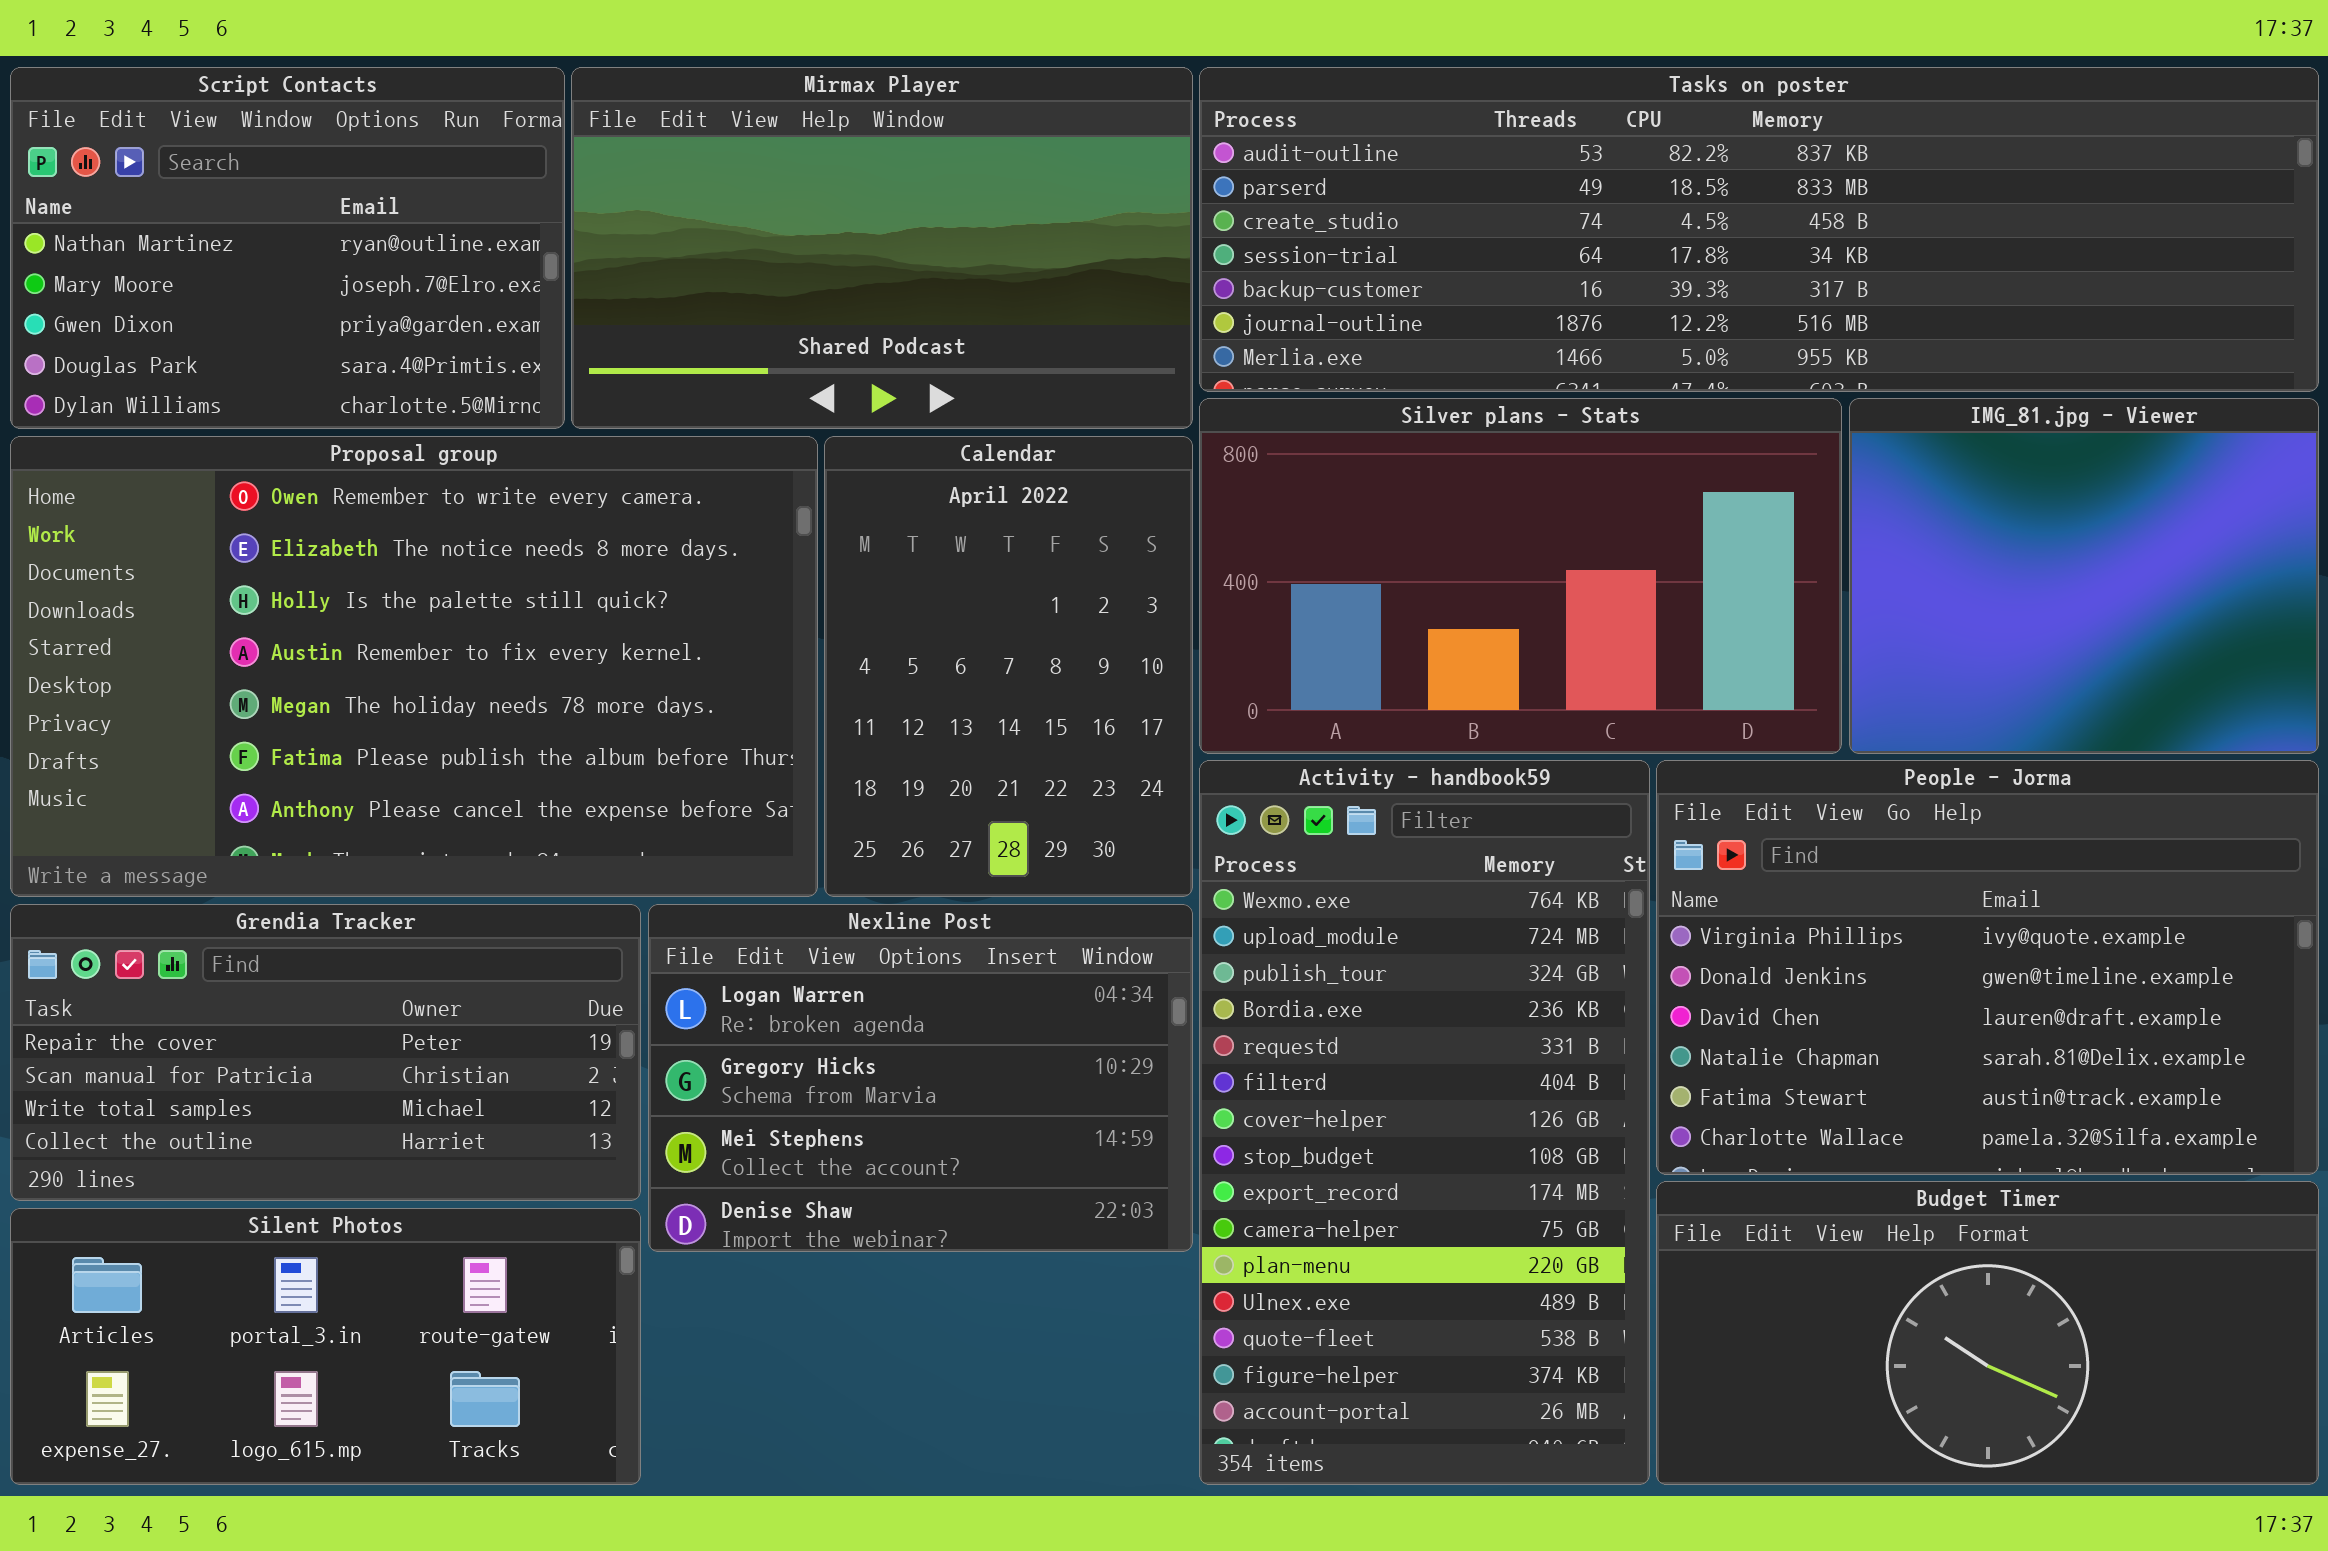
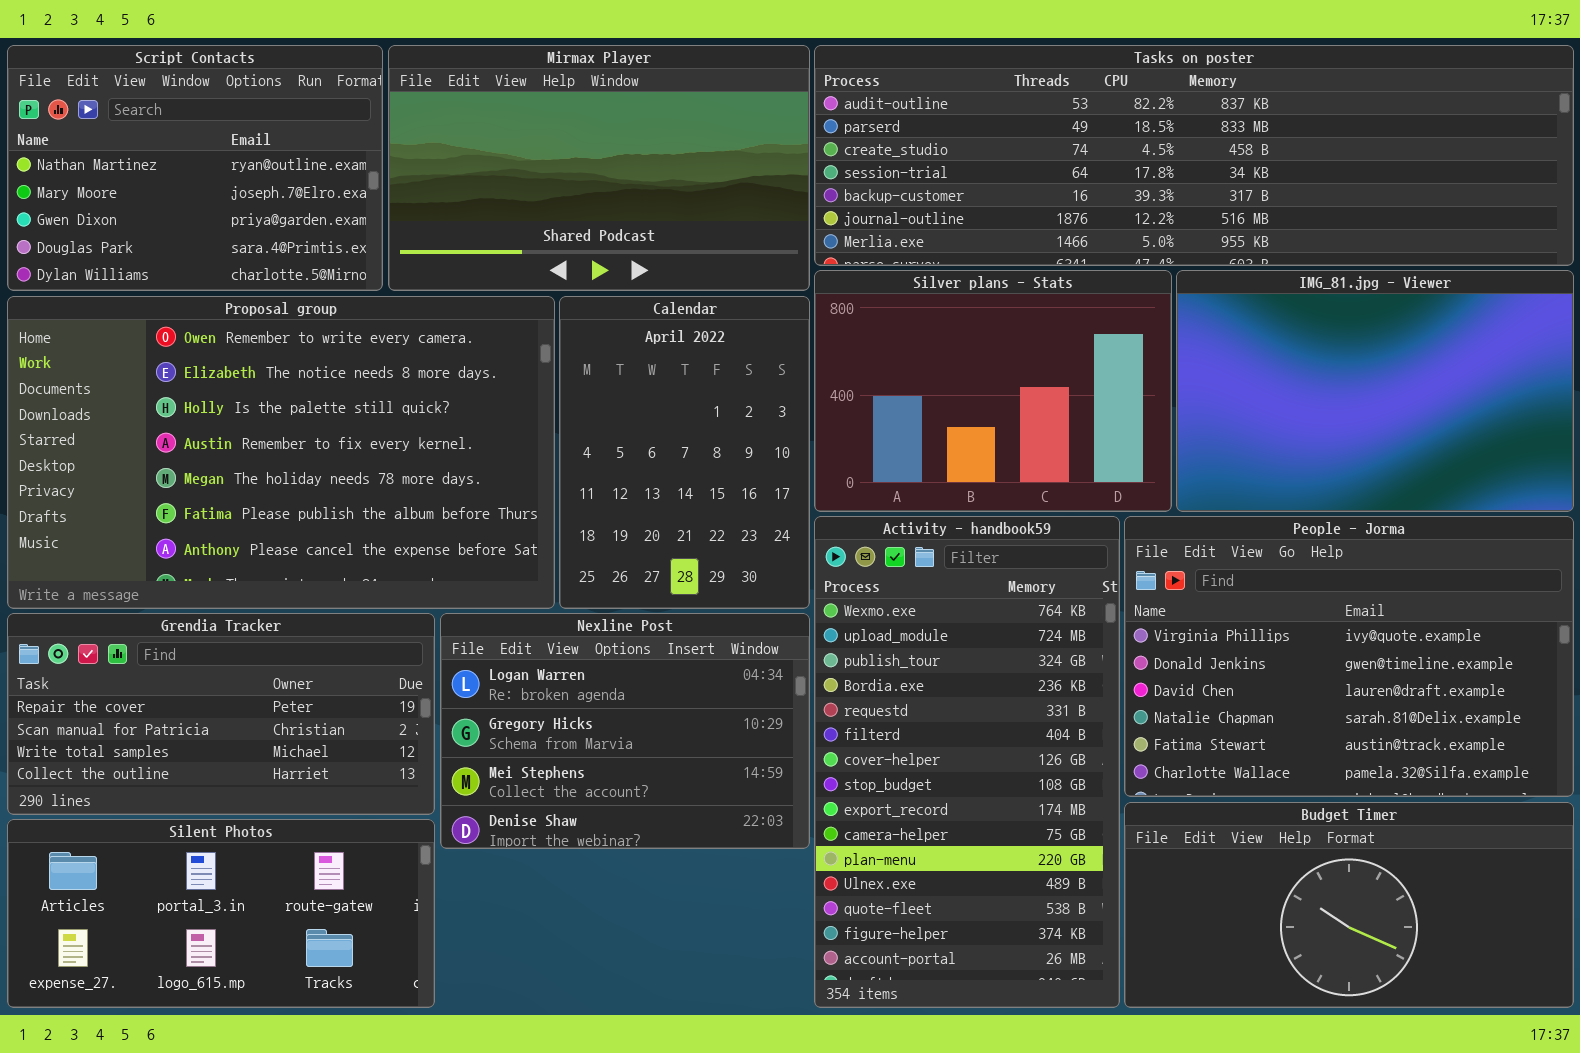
Silver plans - Stats: [1199,398,1842,754] -> [814,270,1172,512], resized
IMG_81.jpg - Viewer: [1849,398,2319,754] -> [1176,270,1574,512], resized

